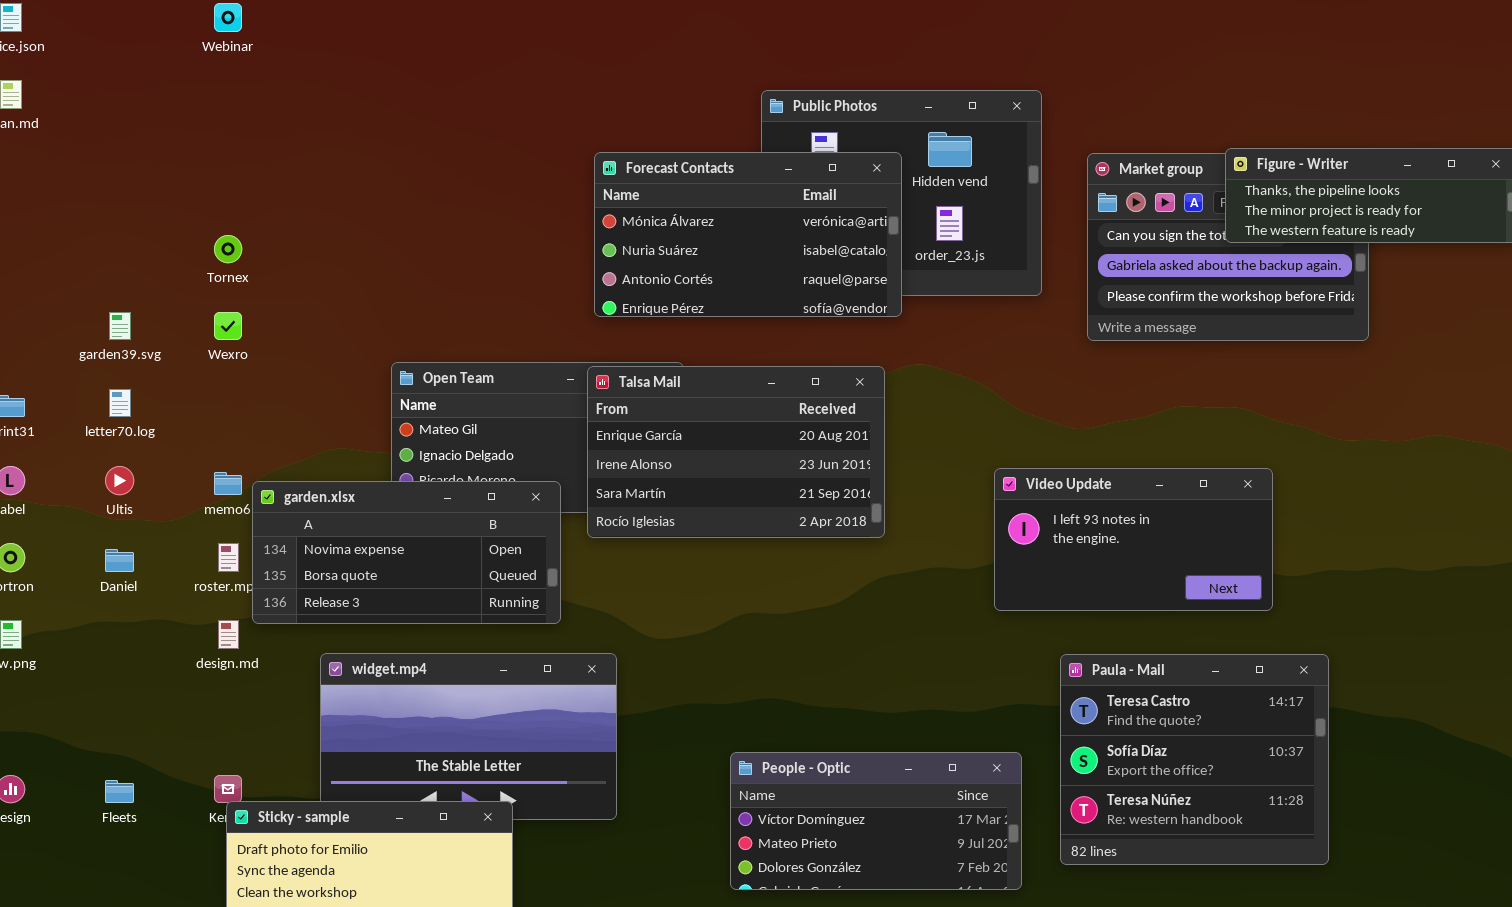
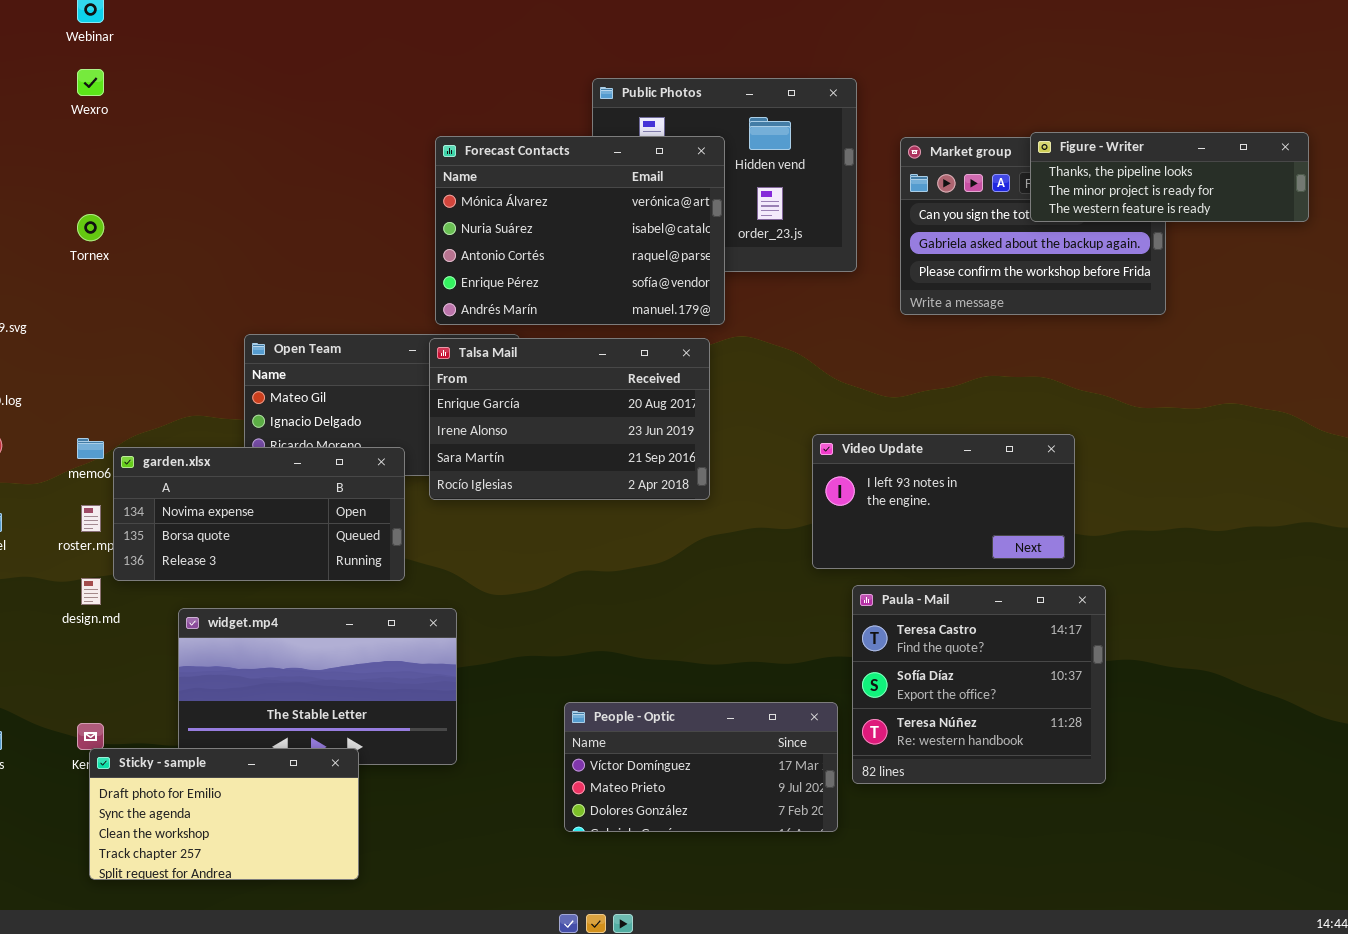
Forecast Contacts: [594,152,902,317] -> [435,136,725,325], resized
Wexro: [214,312,242,340] -> [77,69,104,96], moved
Paula - Mail: [1060,654,1329,865] -> [852,585,1106,784], moved

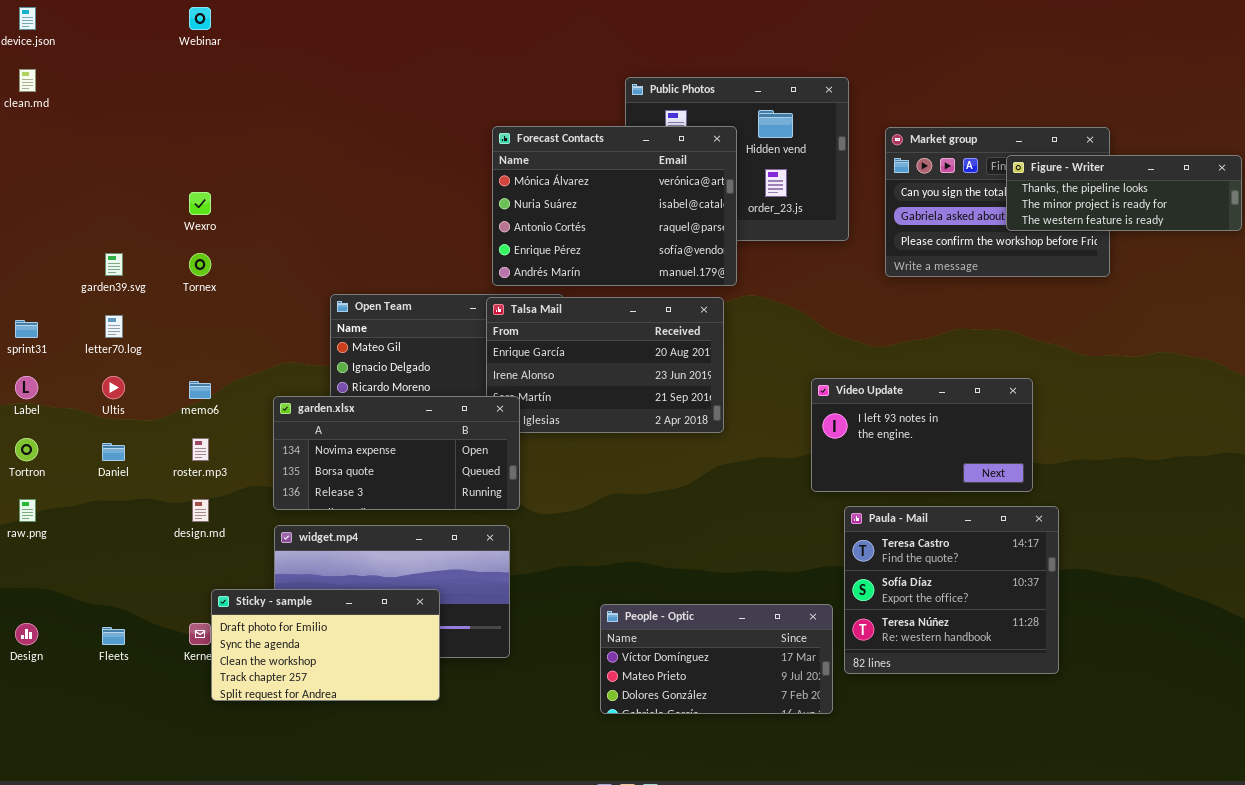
Wexro: [77,69,104,96] -> [189,192,211,215], moved
Figure - Writer: [1030,132,1309,222] -> [1006,155,1242,231], moved
Tornex: [77,214,104,241] -> [189,253,211,276], moved
garden.xlsx: [113,447,405,581] -> [273,396,520,510], moved
Sticky - sample: [89,748,359,880] -> [211,589,440,701], moved

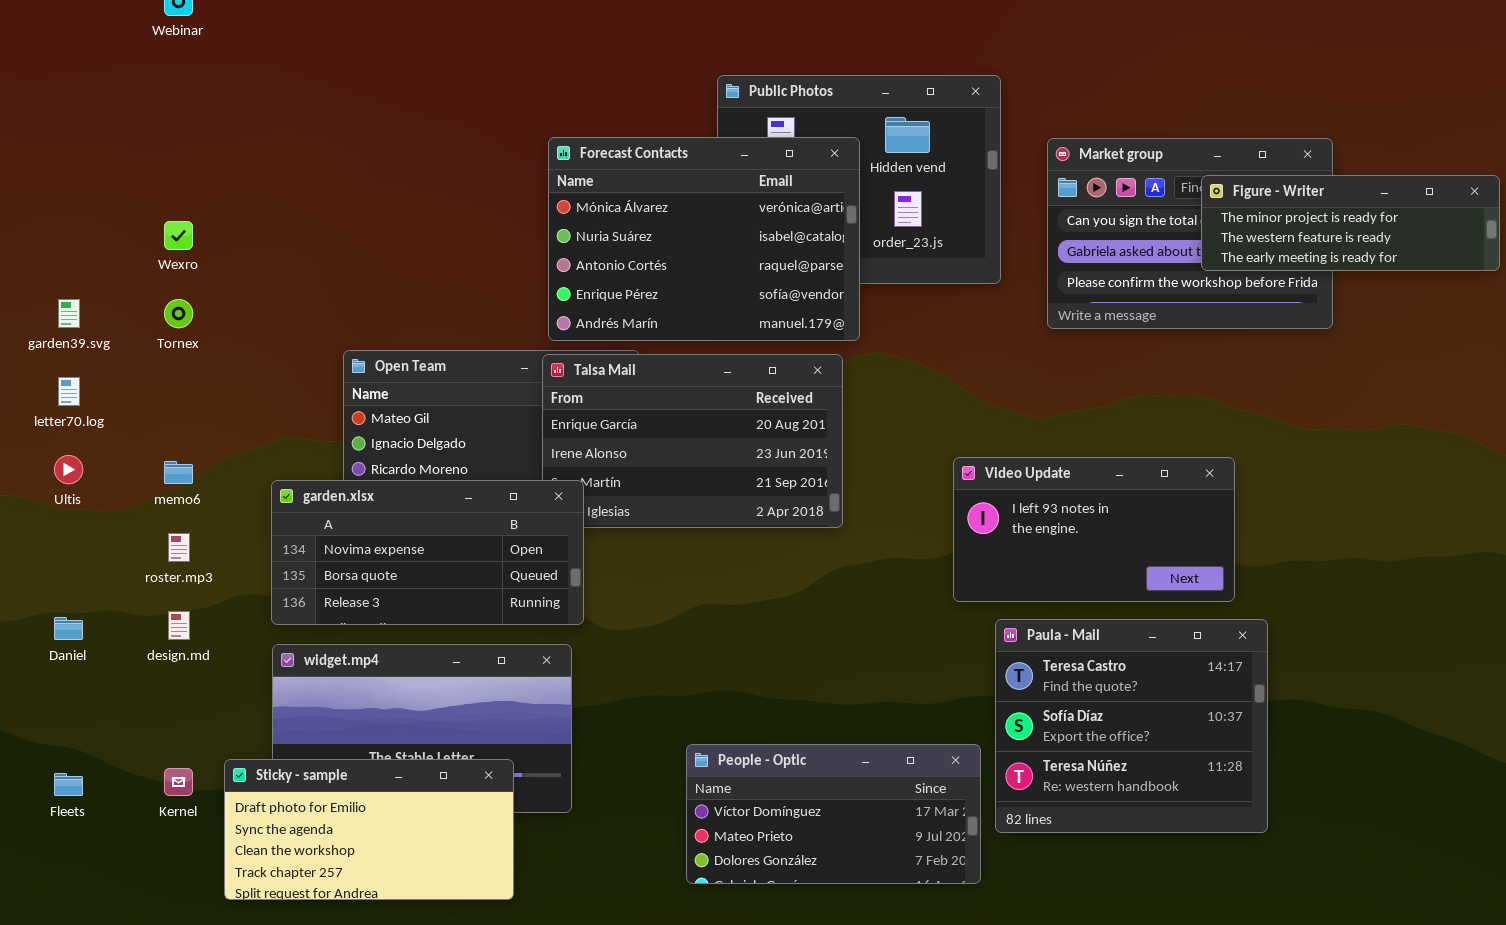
Figure - Writer: [1006,155,1242,231] -> [1201,175,1500,271], scrolled down 1 row
Daniel: [102,443,125,461] -> [54,617,83,640], moved
Sticky - sample: [211,589,440,701] -> [224,759,514,900], moved

